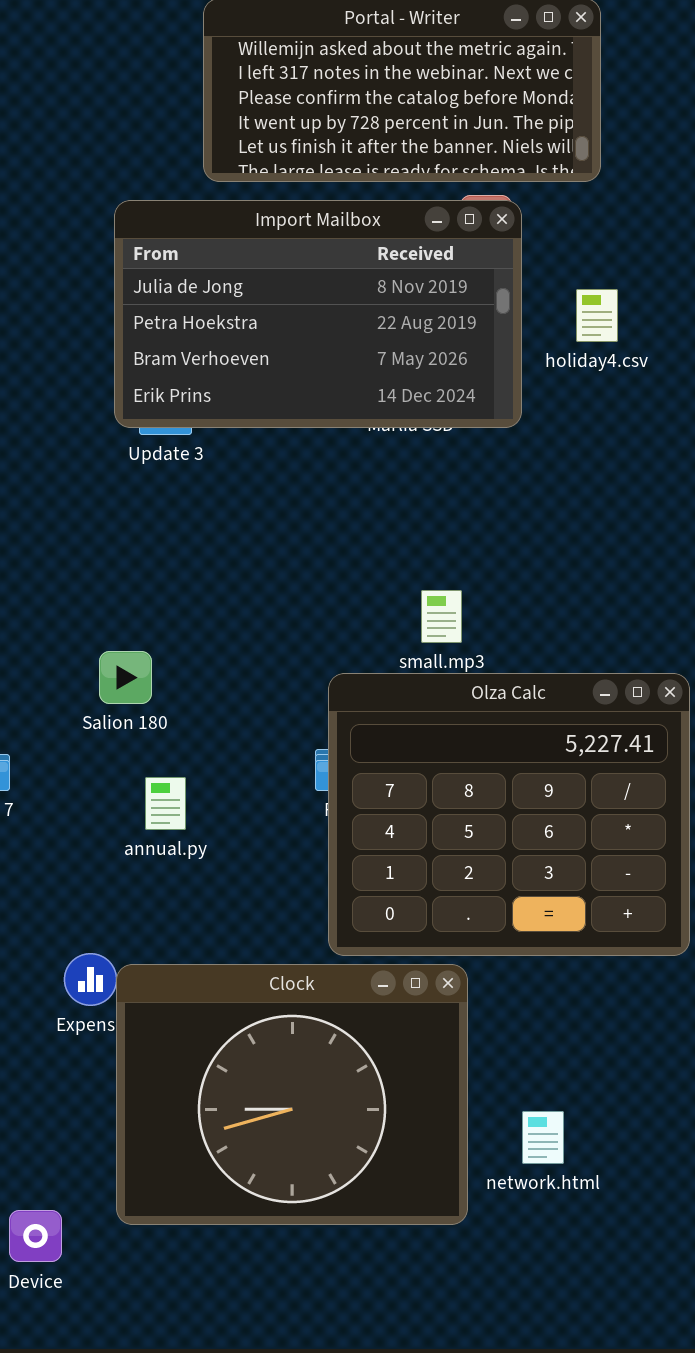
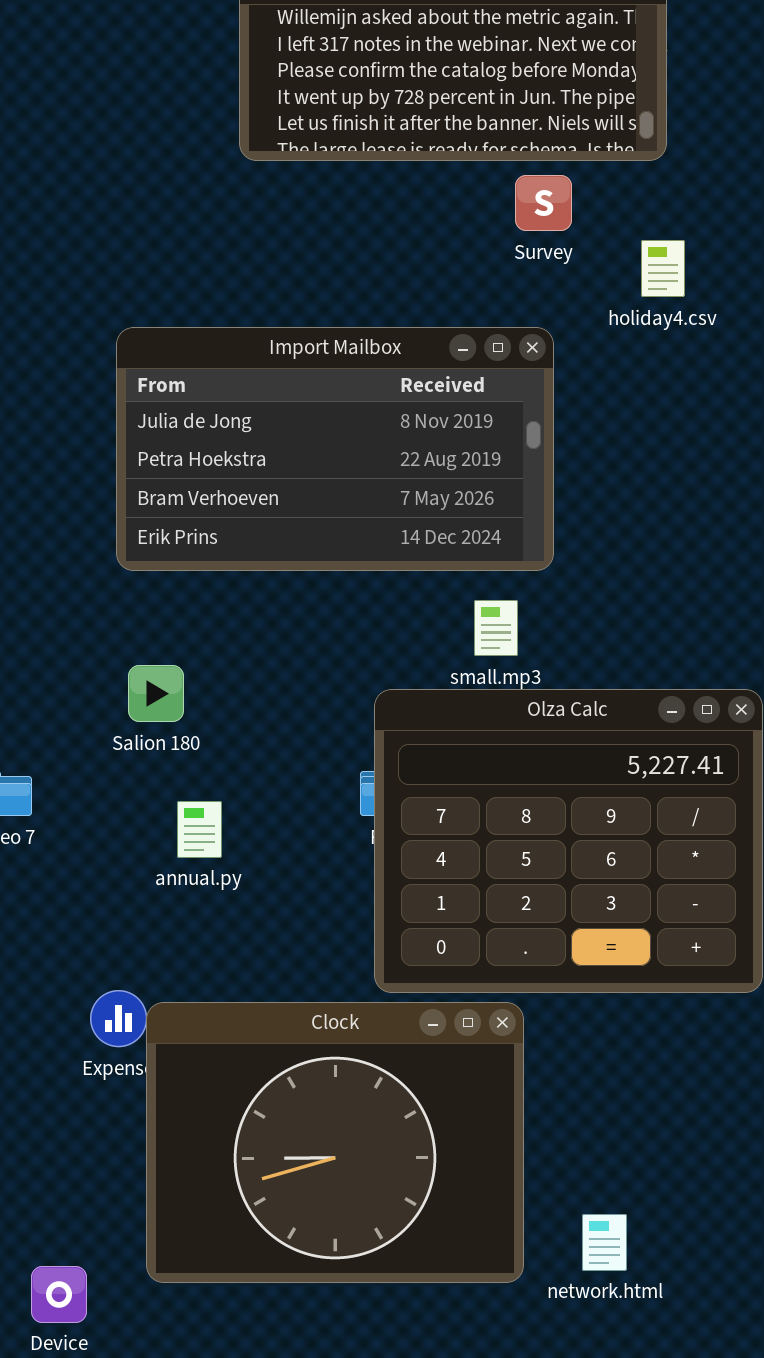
Import Mailbox: [114,200,522,428] -> [116,327,554,571], moved
holiday4.csv: [576,289,618,342] -> [641,240,685,297], moved
network.html: [522,1111,564,1164] -> [582,1214,627,1271], moved

